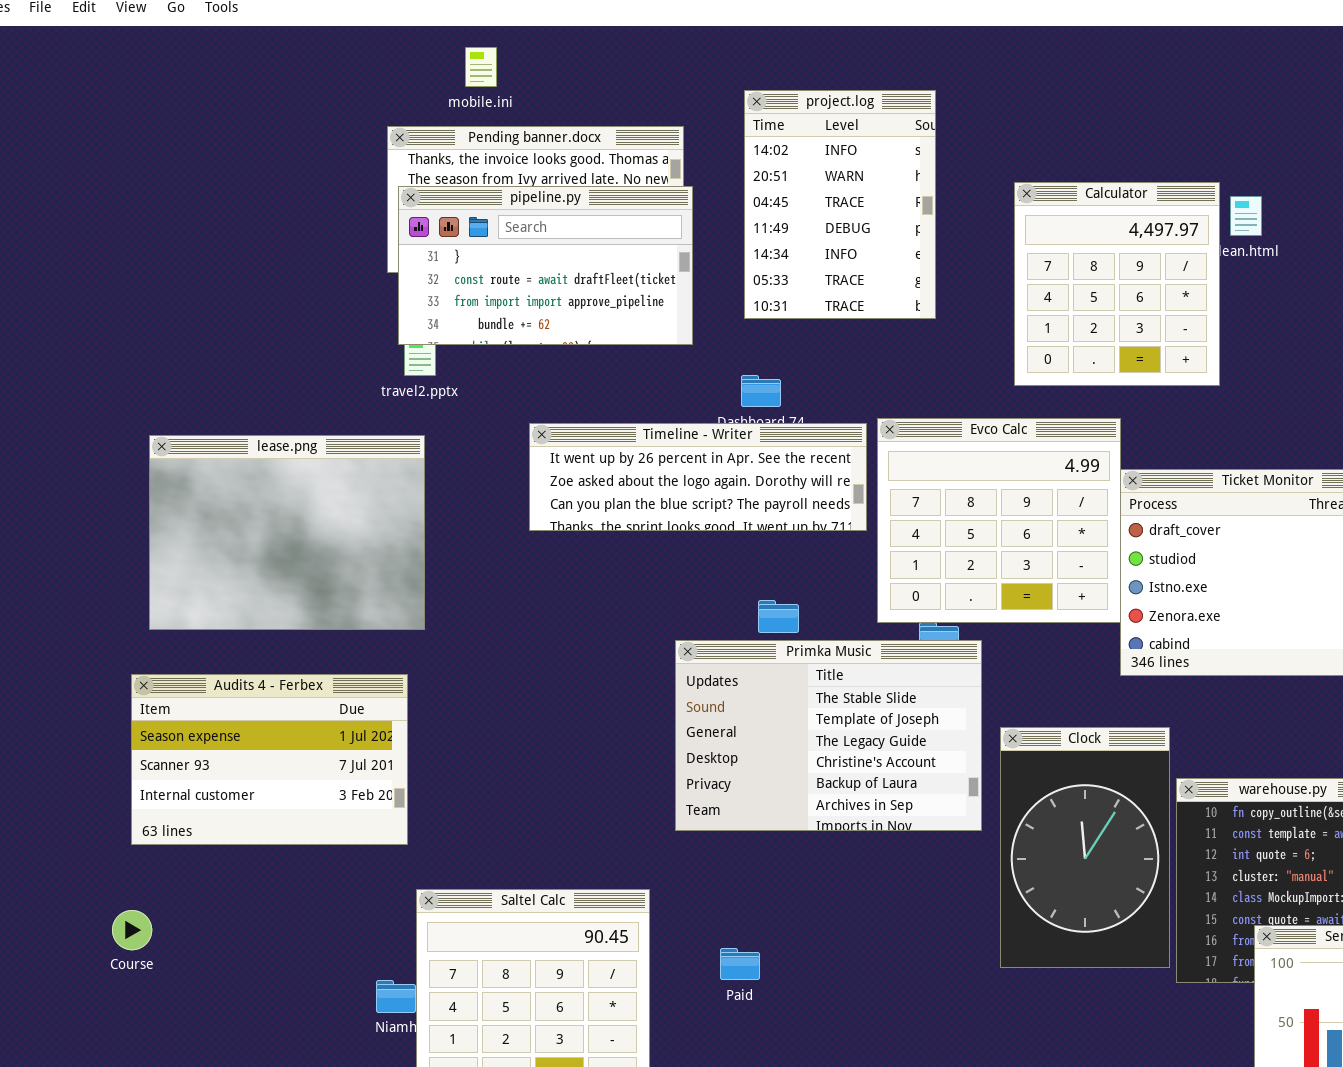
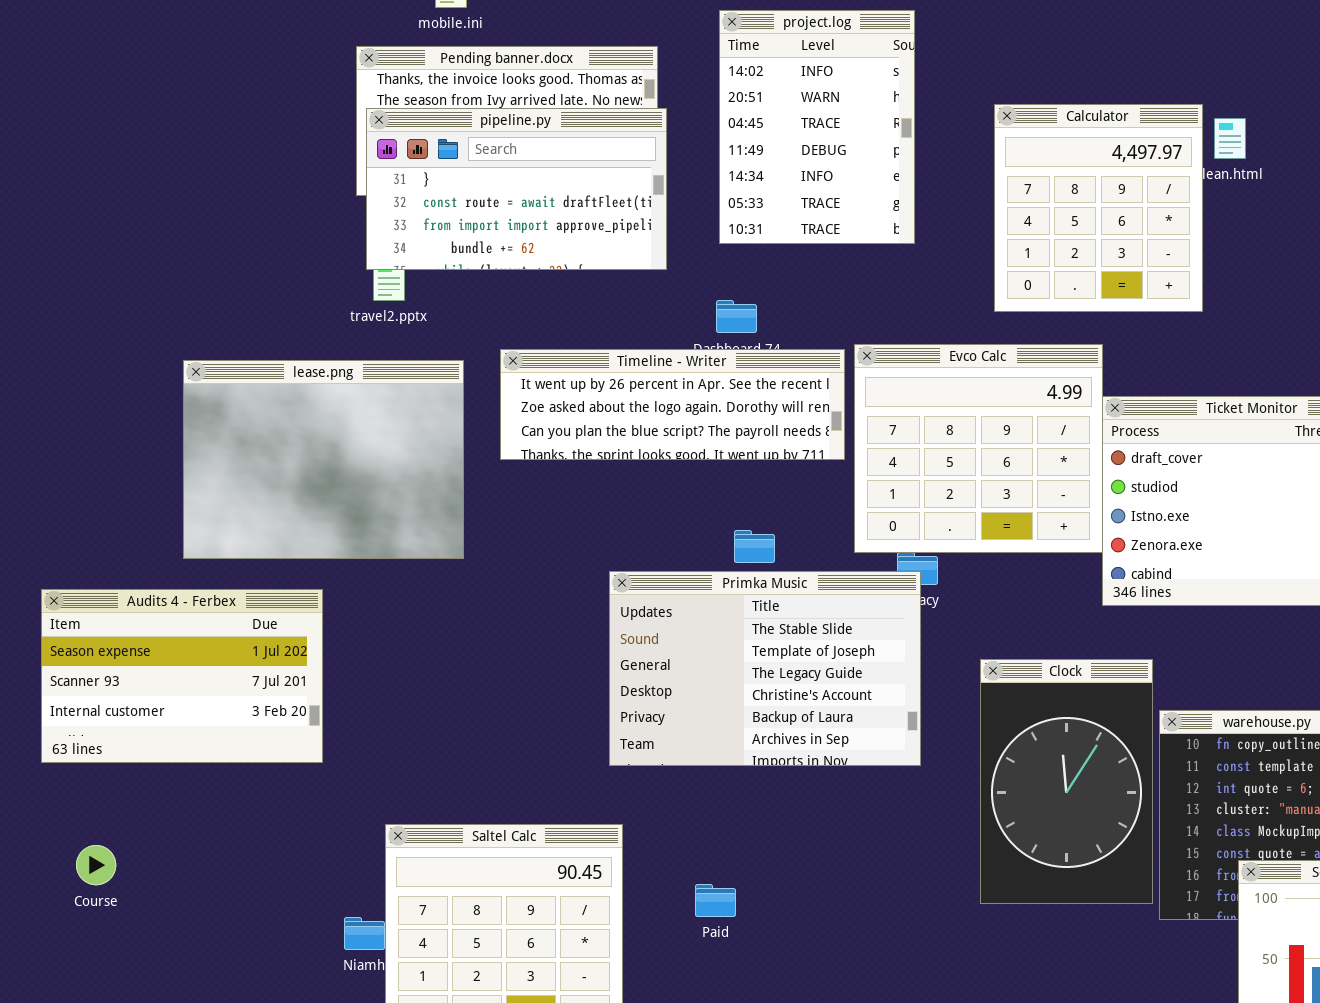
lease.png: [149,435,425,630] -> [183,360,464,559], moved
Primka Music: [675,640,982,831] -> [609,571,921,766], moved
Audits 4 - Ferbex: [131,674,408,845] -> [41,589,323,763], moved

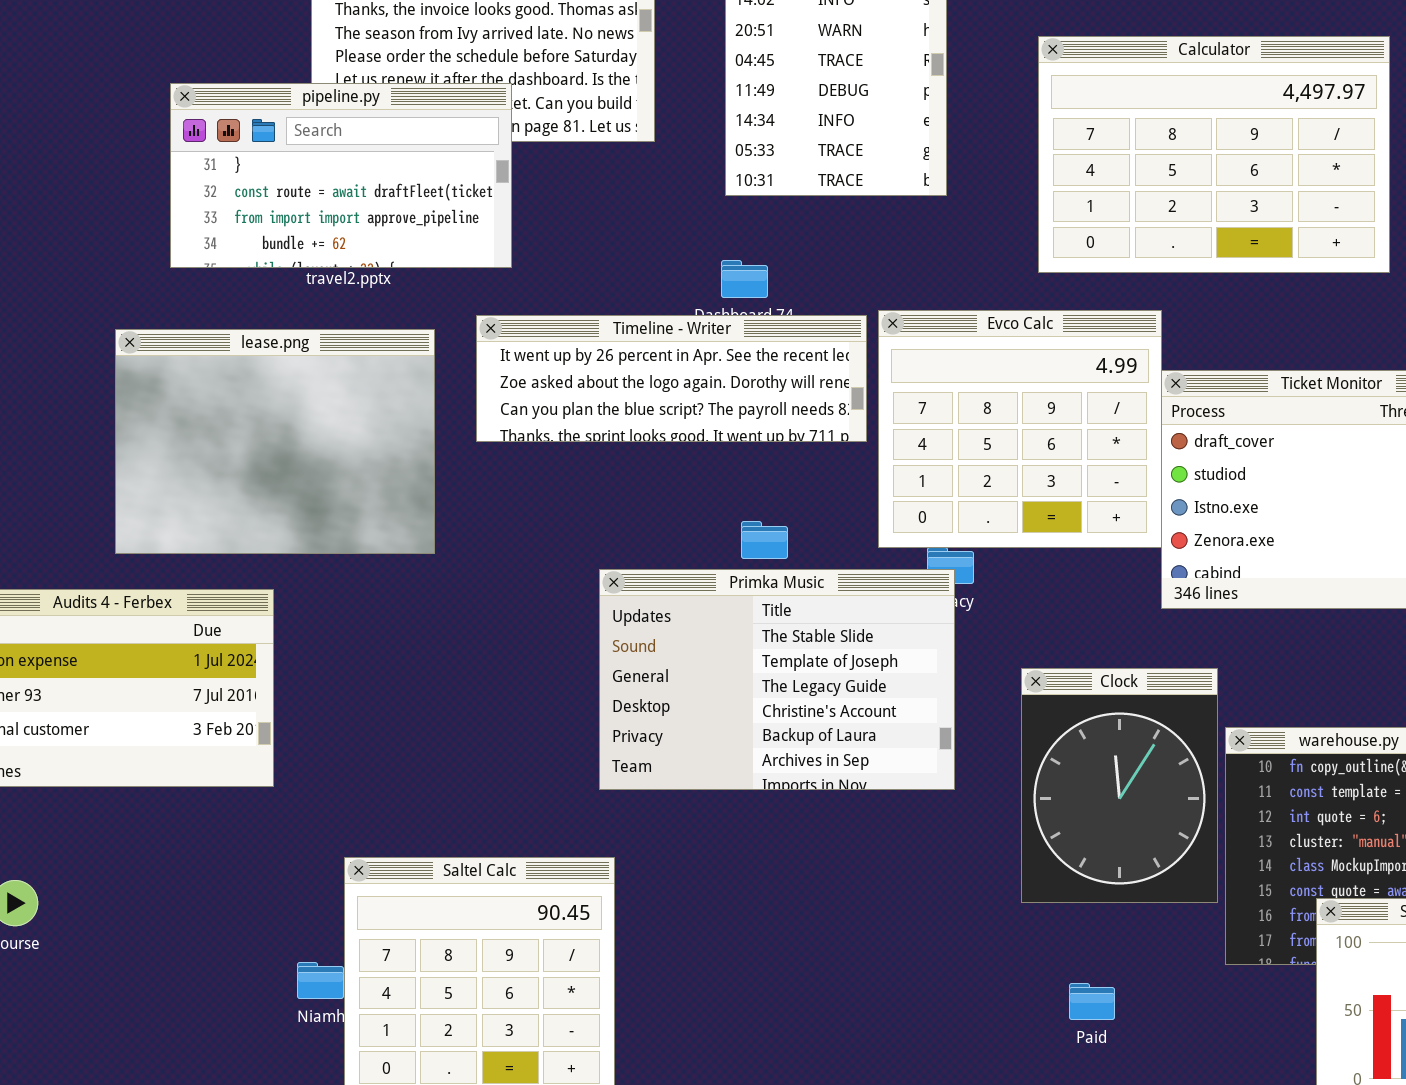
Calculator: [994,104,1203,312] -> [1038,36,1390,273], resized
pipeline.py: [366,108,667,270] -> [170,83,512,268], moved
Clock: [980,659,1153,904] -> [1021,668,1218,903], resized
Paid: [695,884,736,917] -> [1069,983,1115,1020], moved

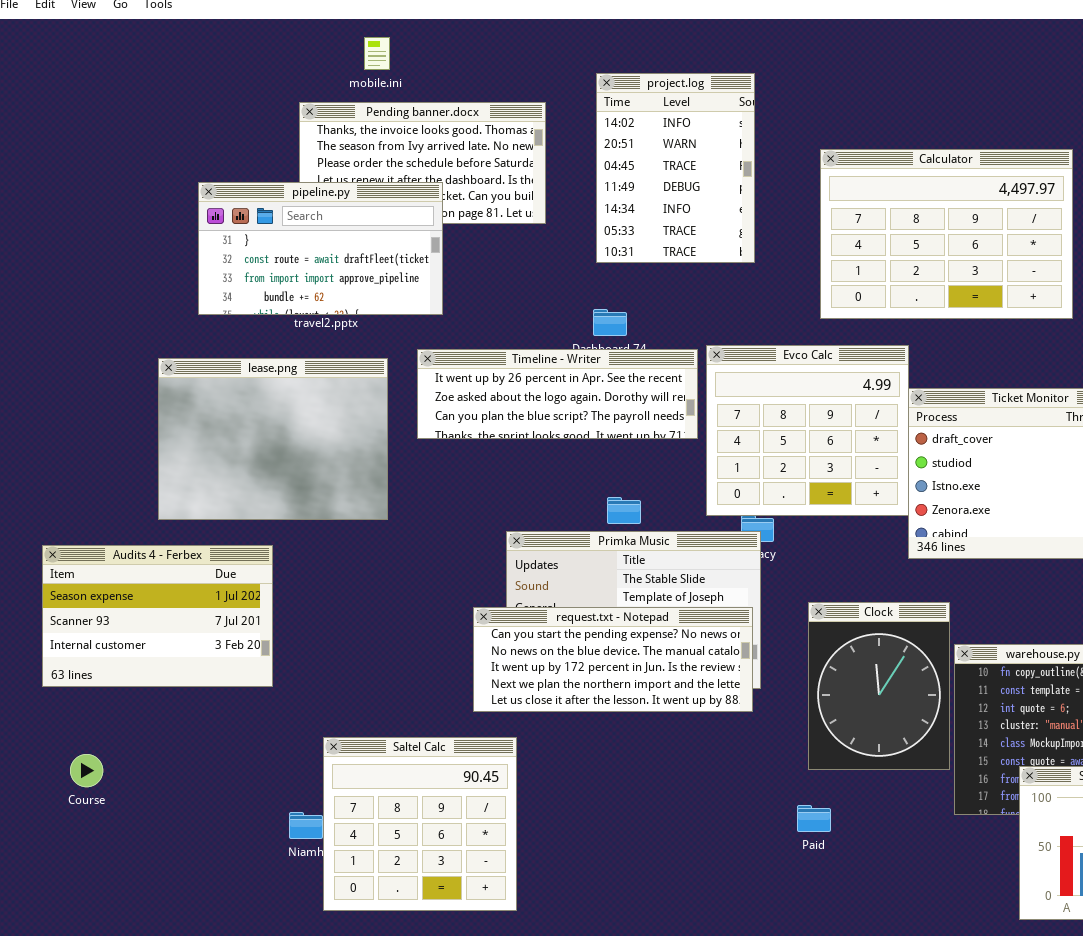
request.txt - Notepad: none -> [473,607,753,712], opened
Paid: [1069,983,1115,1020] -> [797,805,831,832], moved

